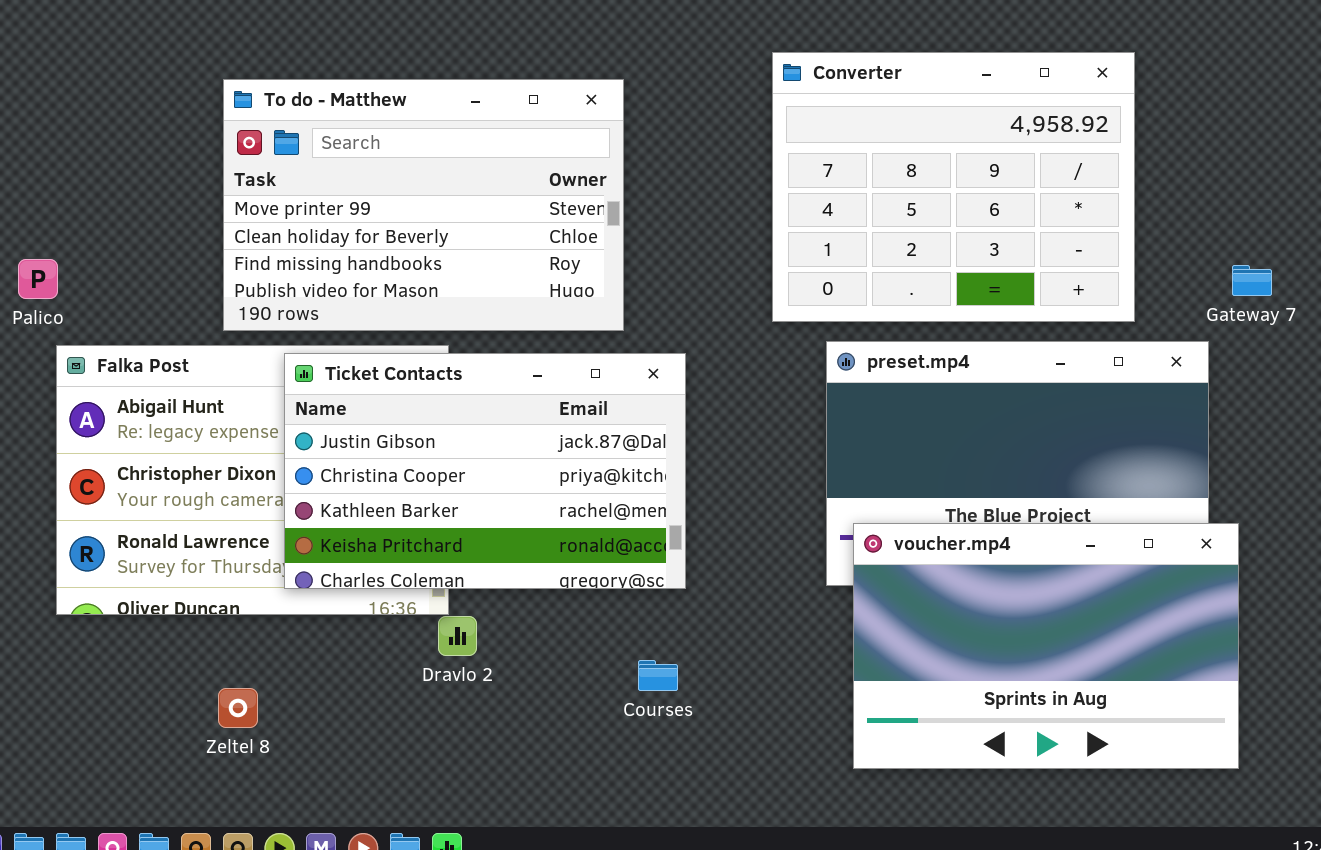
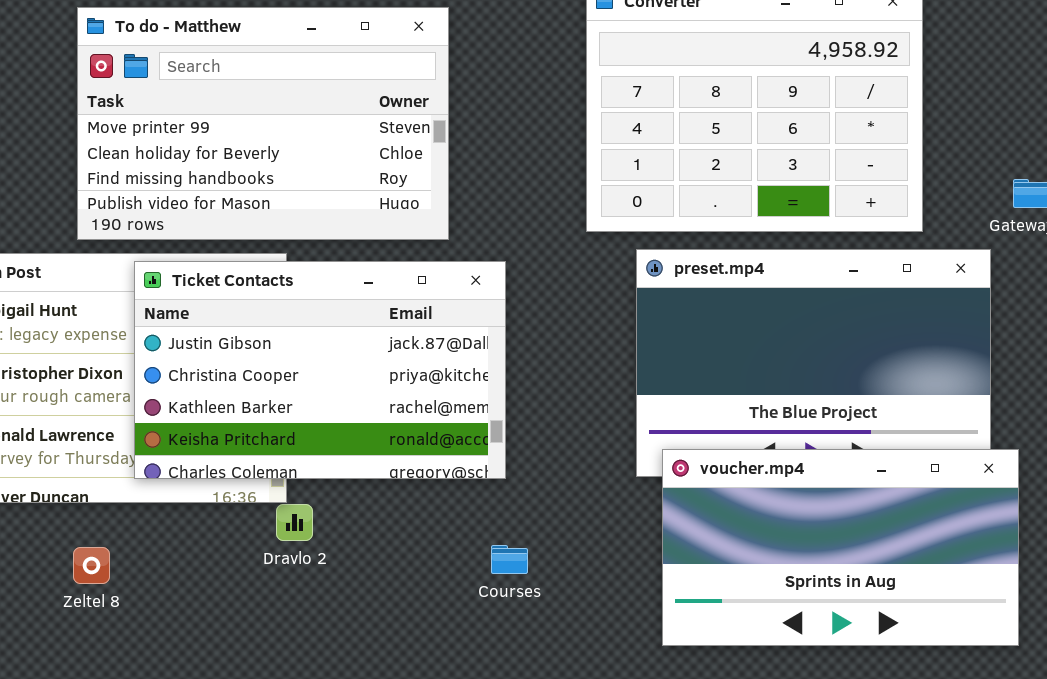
voucher.mp4: [853,523,1239,769] -> [662,449,1019,646], resized
Courses: [638,660,678,691] -> [491,545,528,574], moved
Zeltel 8: [218,688,258,728] -> [73,547,110,584], moved

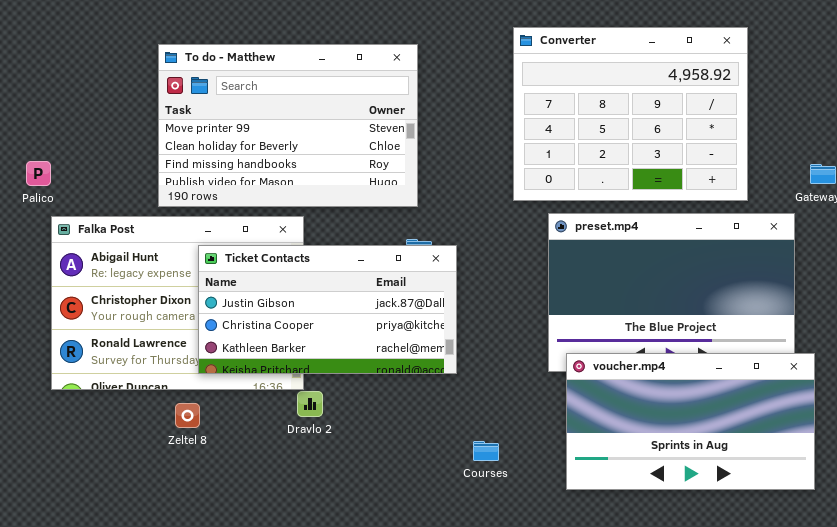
Ticket Contacts: [134,261,506,479] -> [198,245,457,374], resized
Courses: [491,545,528,574] -> [473,441,499,461], moved
Zeltel 8: [73,547,110,584] -> [175,403,200,428], moved

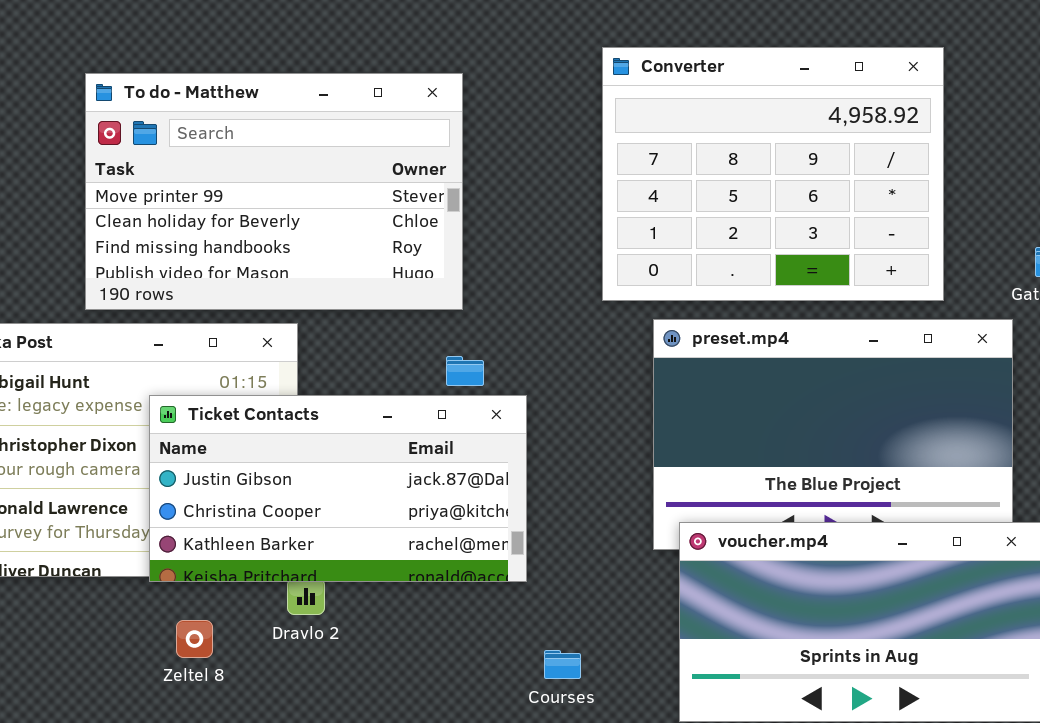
Ticket Contacts: [198,245,457,374] -> [149,395,527,582], moved
Zeltel 8: [175,403,200,428] -> [176,620,213,658], moved

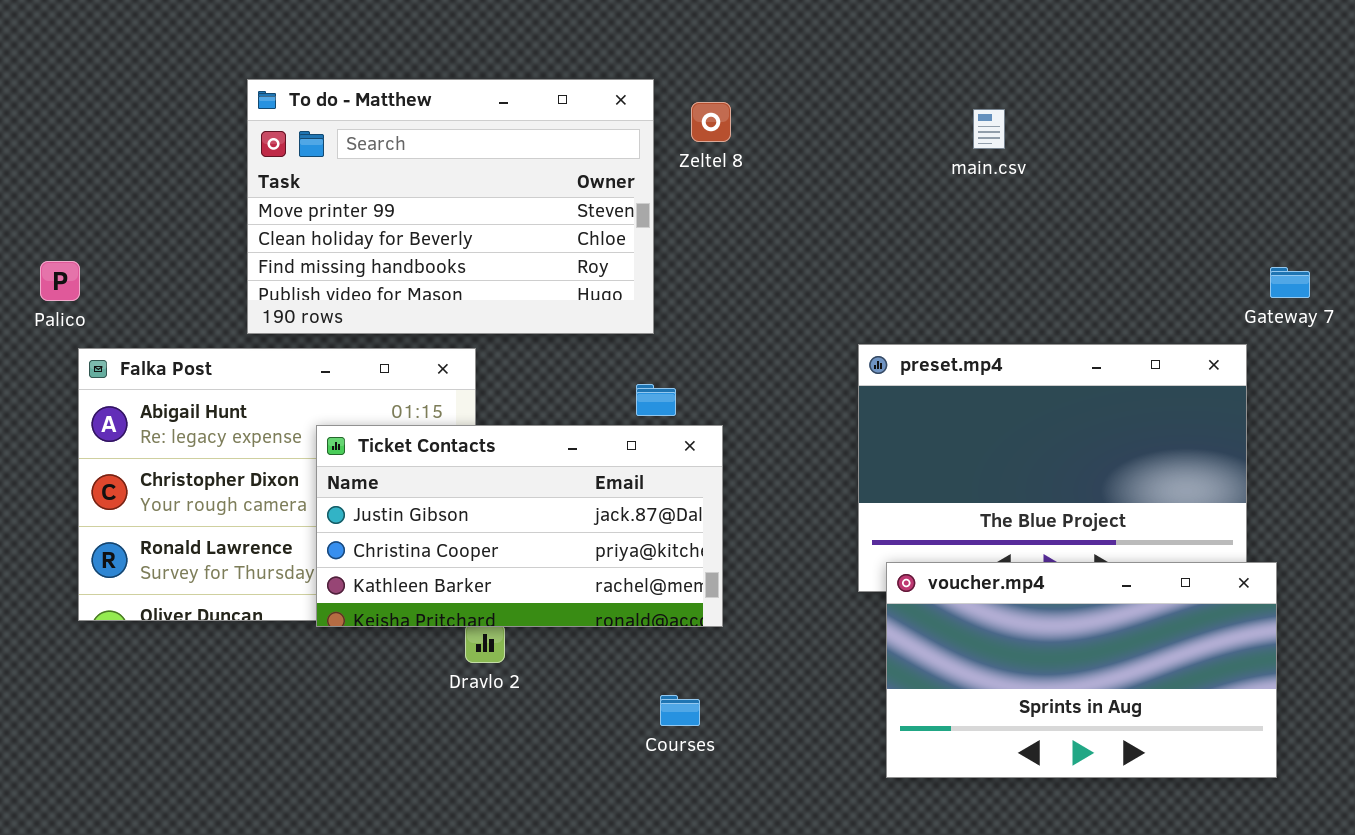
Converter: [602,47,944,301] -> none, closed
Zeltel 8: [176,620,213,658] -> [691,102,731,142], moved
Courses: [544,650,581,679] -> [660,695,700,726], moved

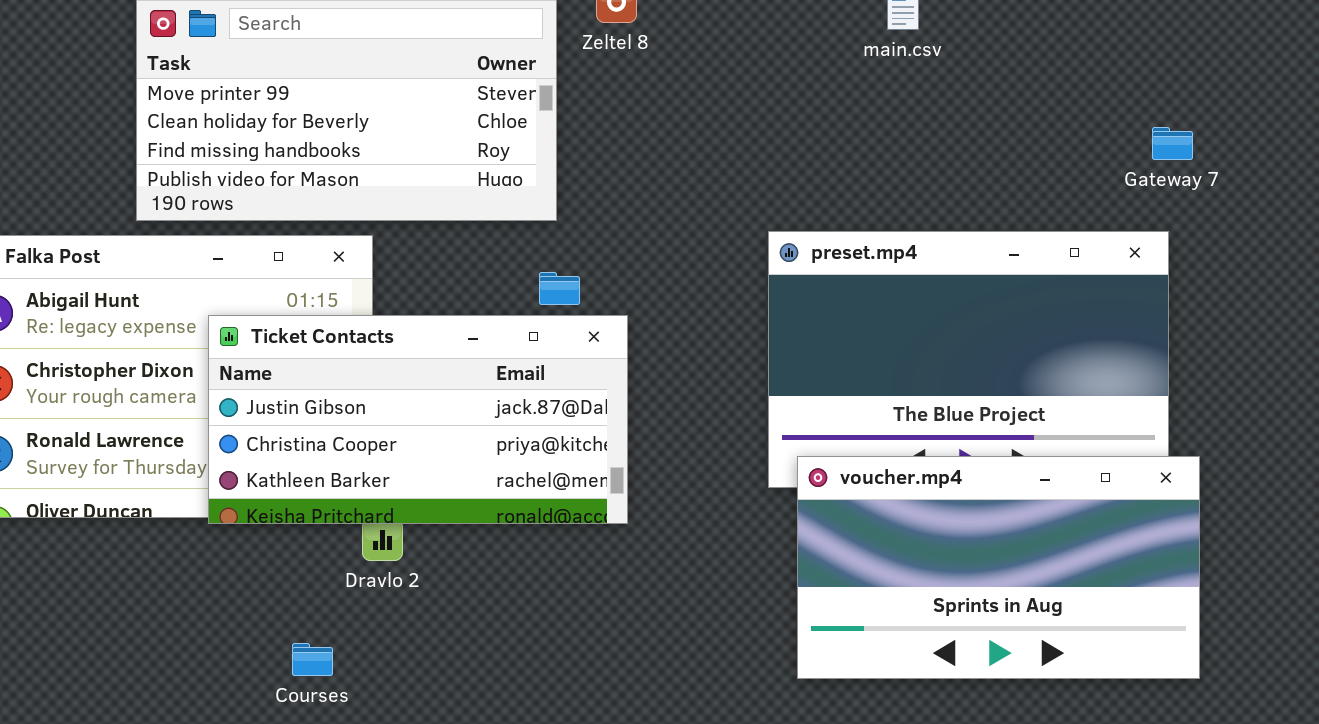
Gateway 7: [1270,267,1310,298] -> [1152,127,1193,160], moved
Courses: [660,695,700,726] -> [292,643,333,676], moved

